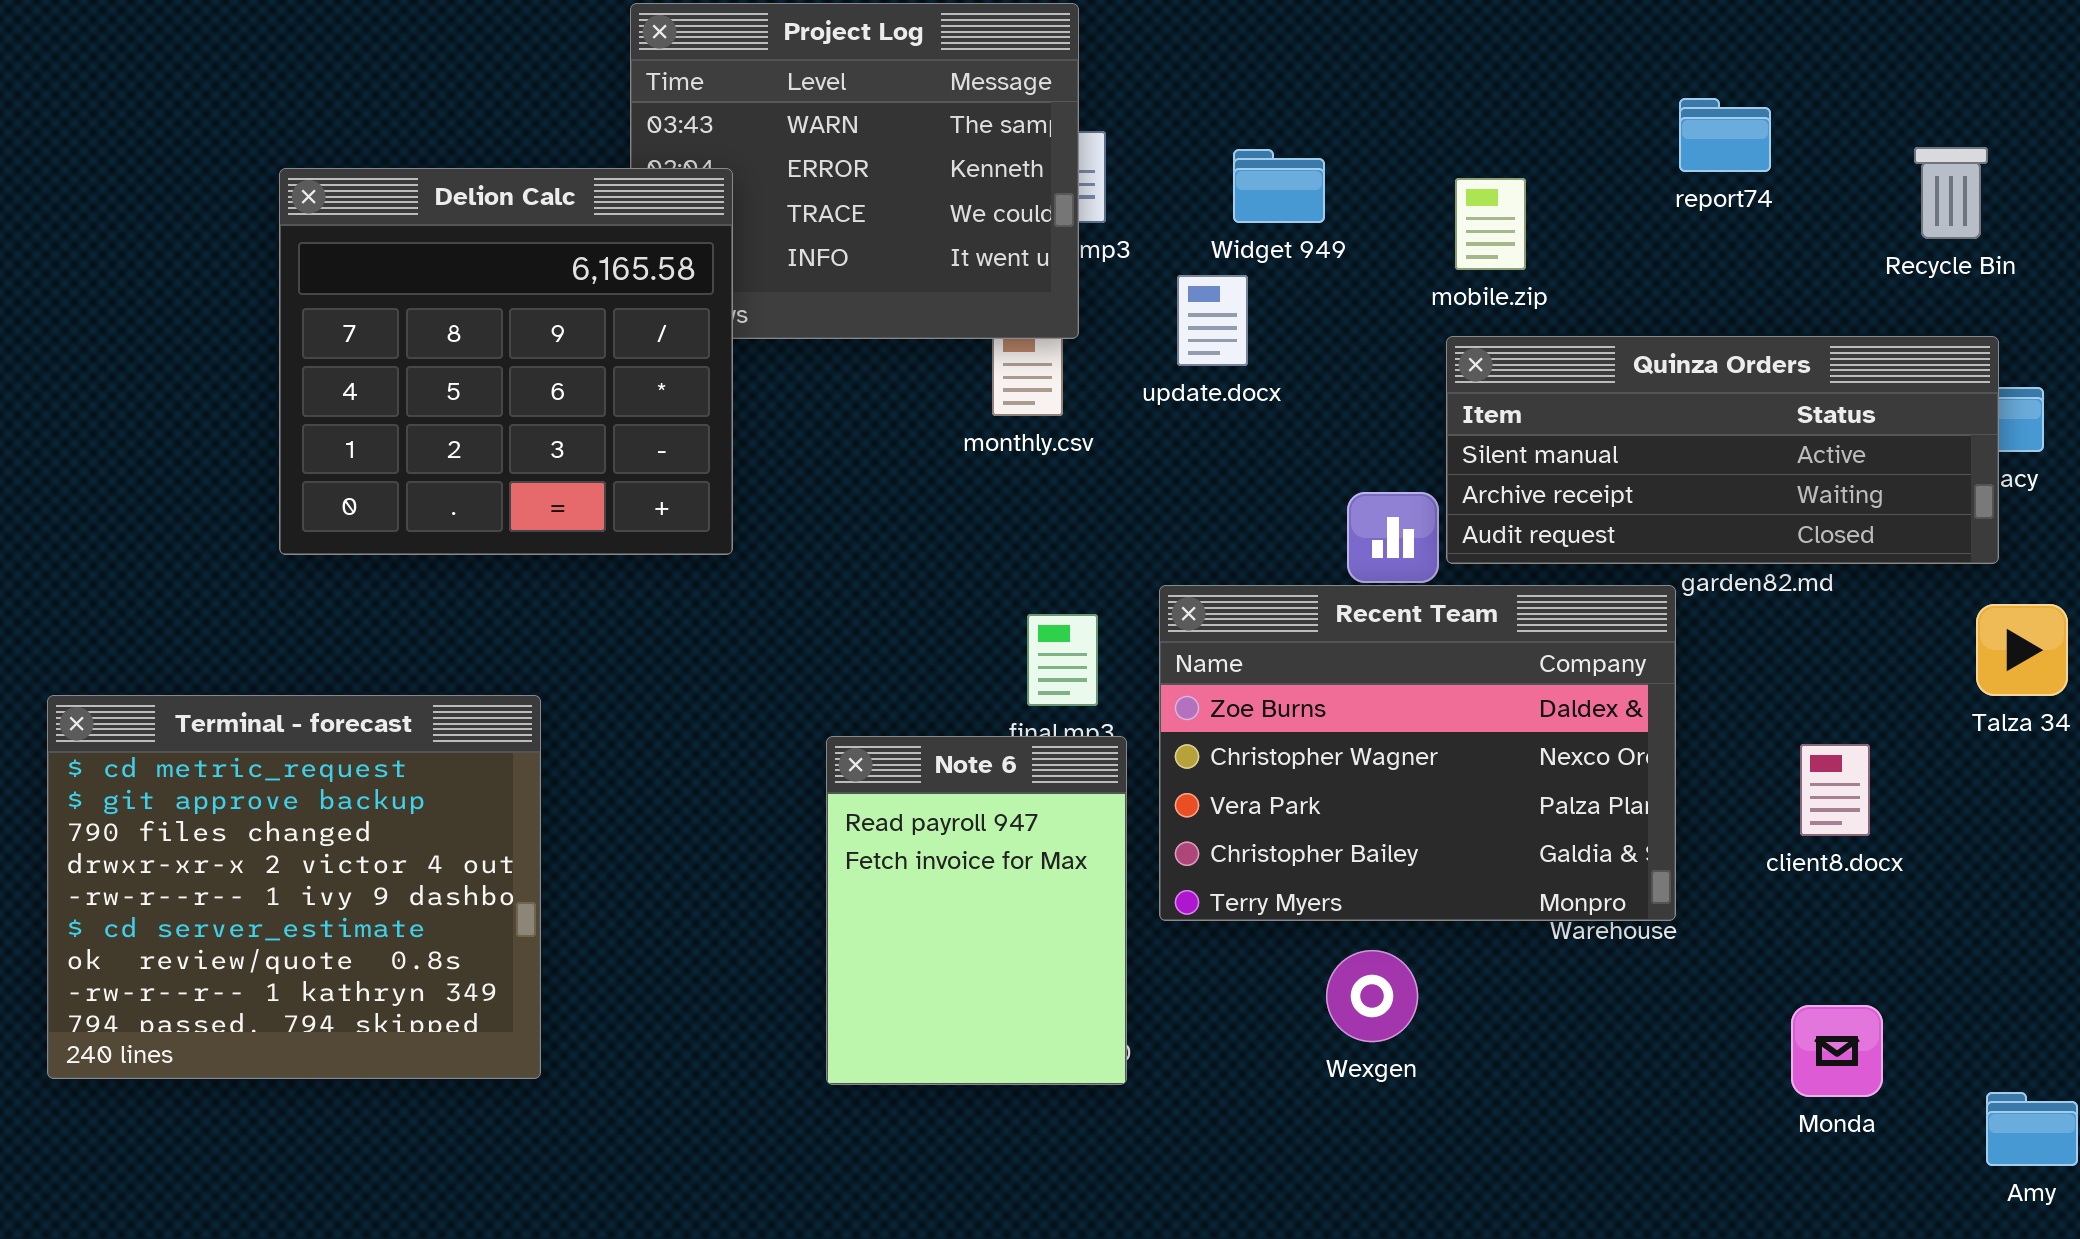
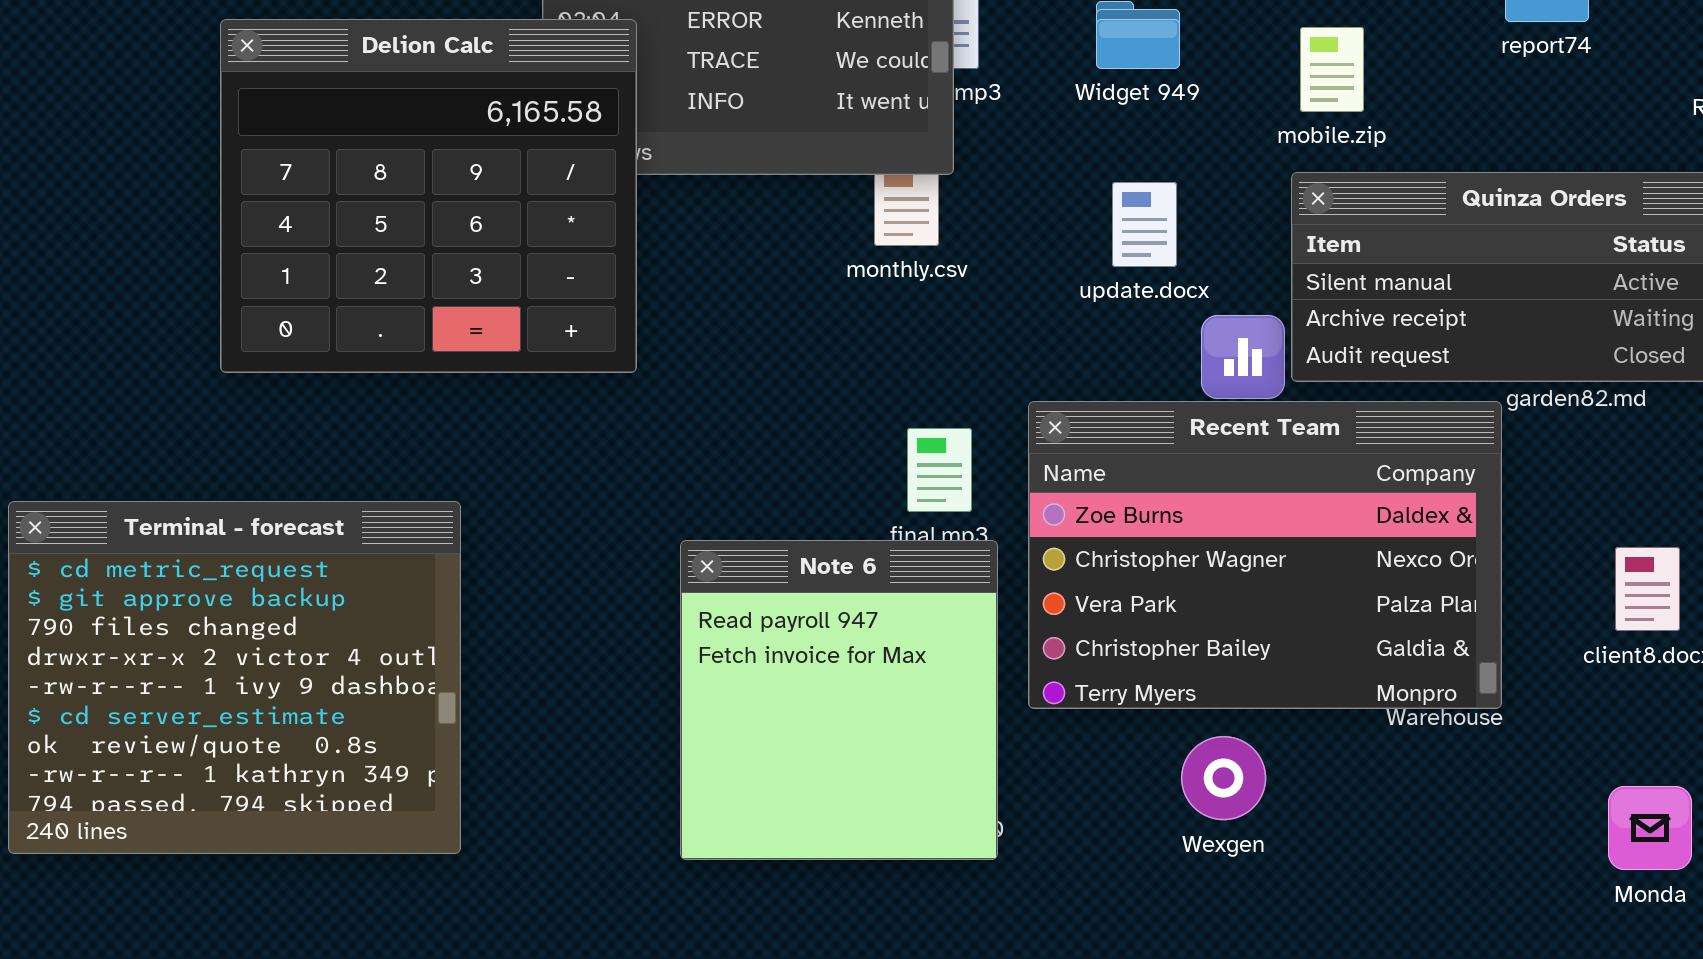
update.docx: [1177,275,1248,366] -> [1112,182,1177,267], moved
Note 6: [826,736,1127,1085] -> [680,540,998,860], resized

